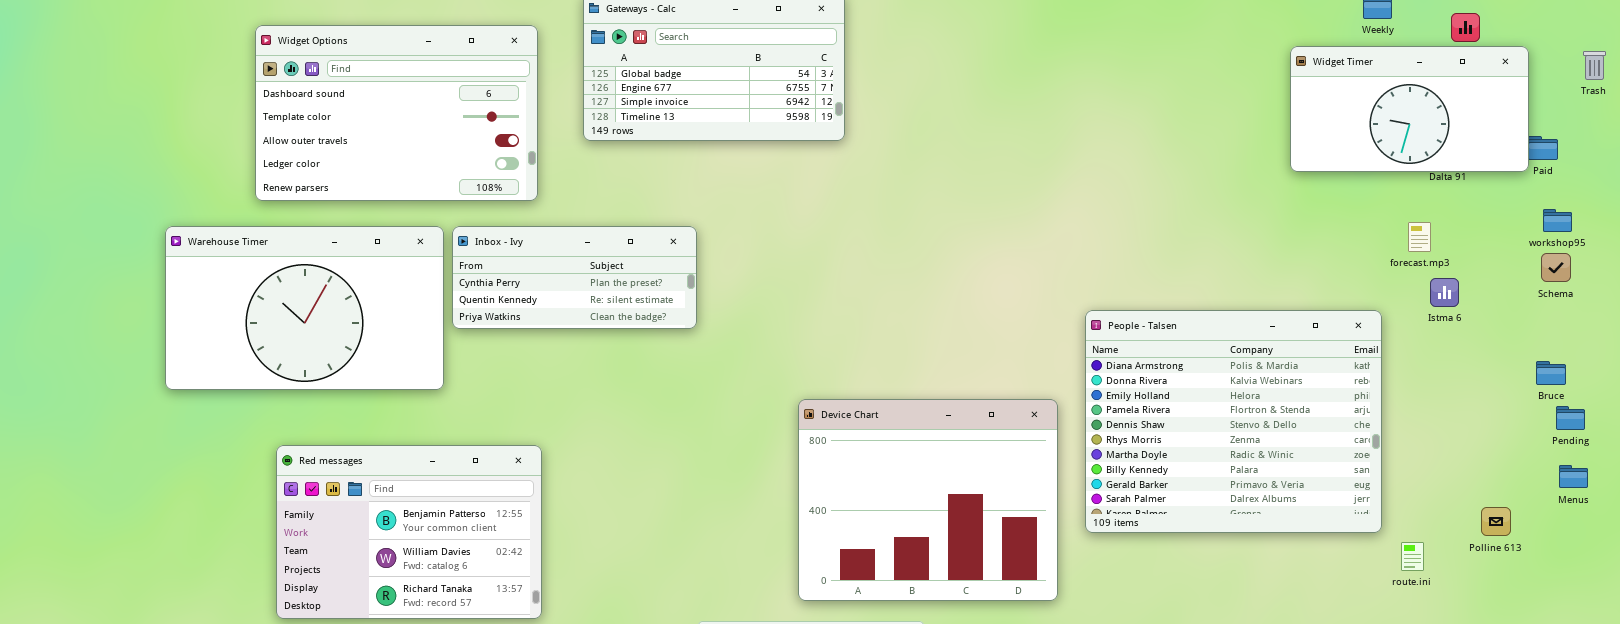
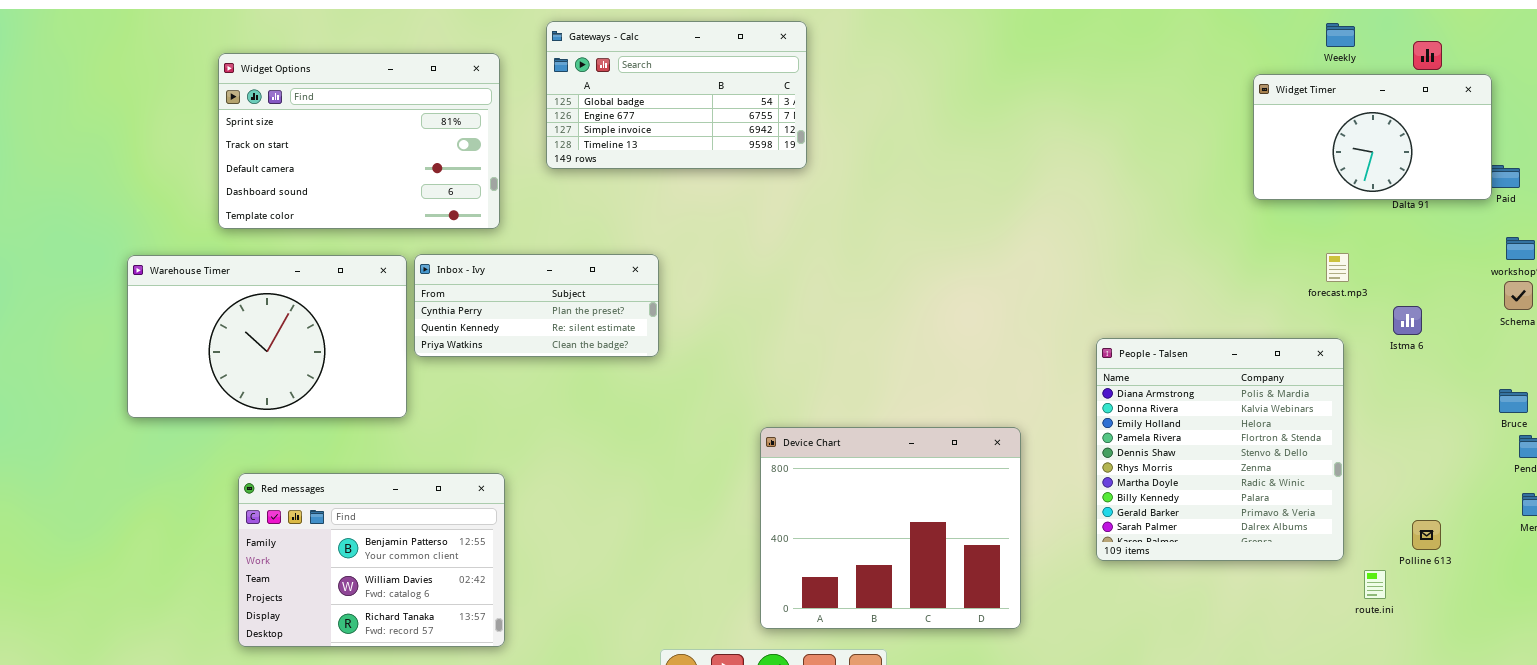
Widget Options: [255,25,538,201] -> [218,53,500,229], scrolled up 3 rows
forecast.mp3: [1408,222,1431,252] -> [1326,253,1349,282], moved
People - Talsen: [1085,310,1382,533] -> [1096,338,1344,561], resized
Polline 613: [1481,507,1511,536] -> [1412,520,1441,550], moved

